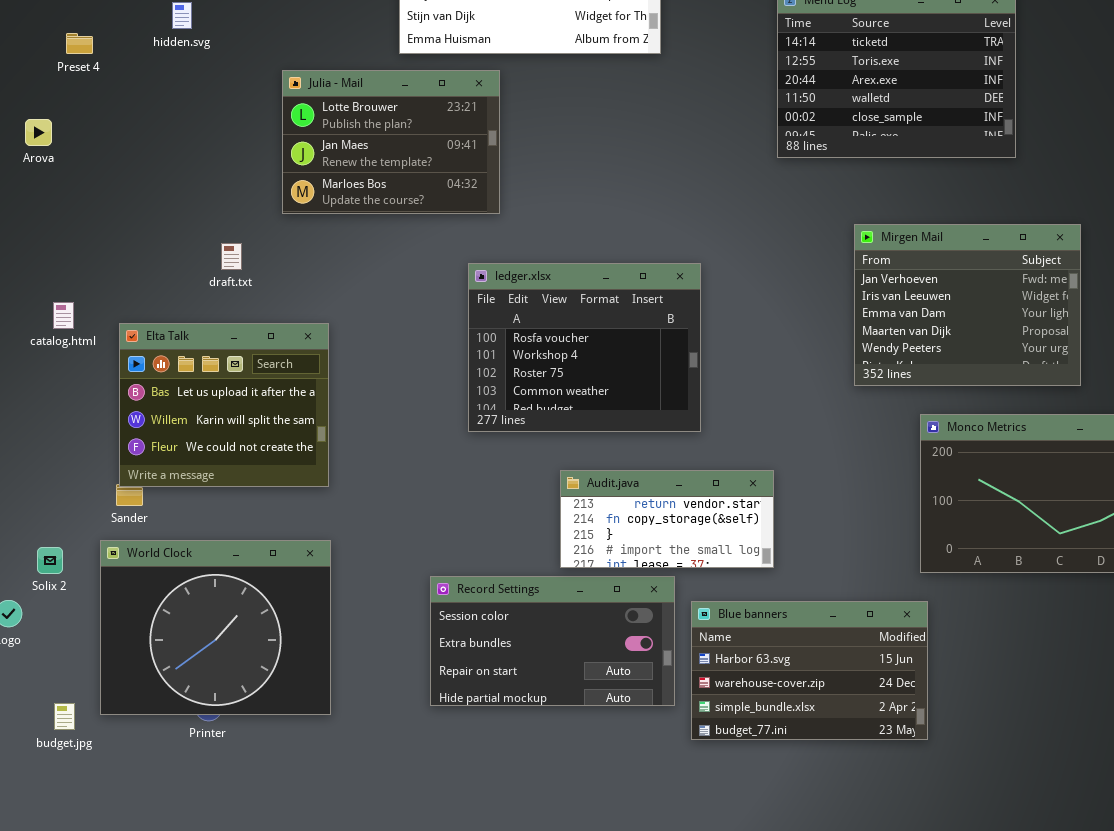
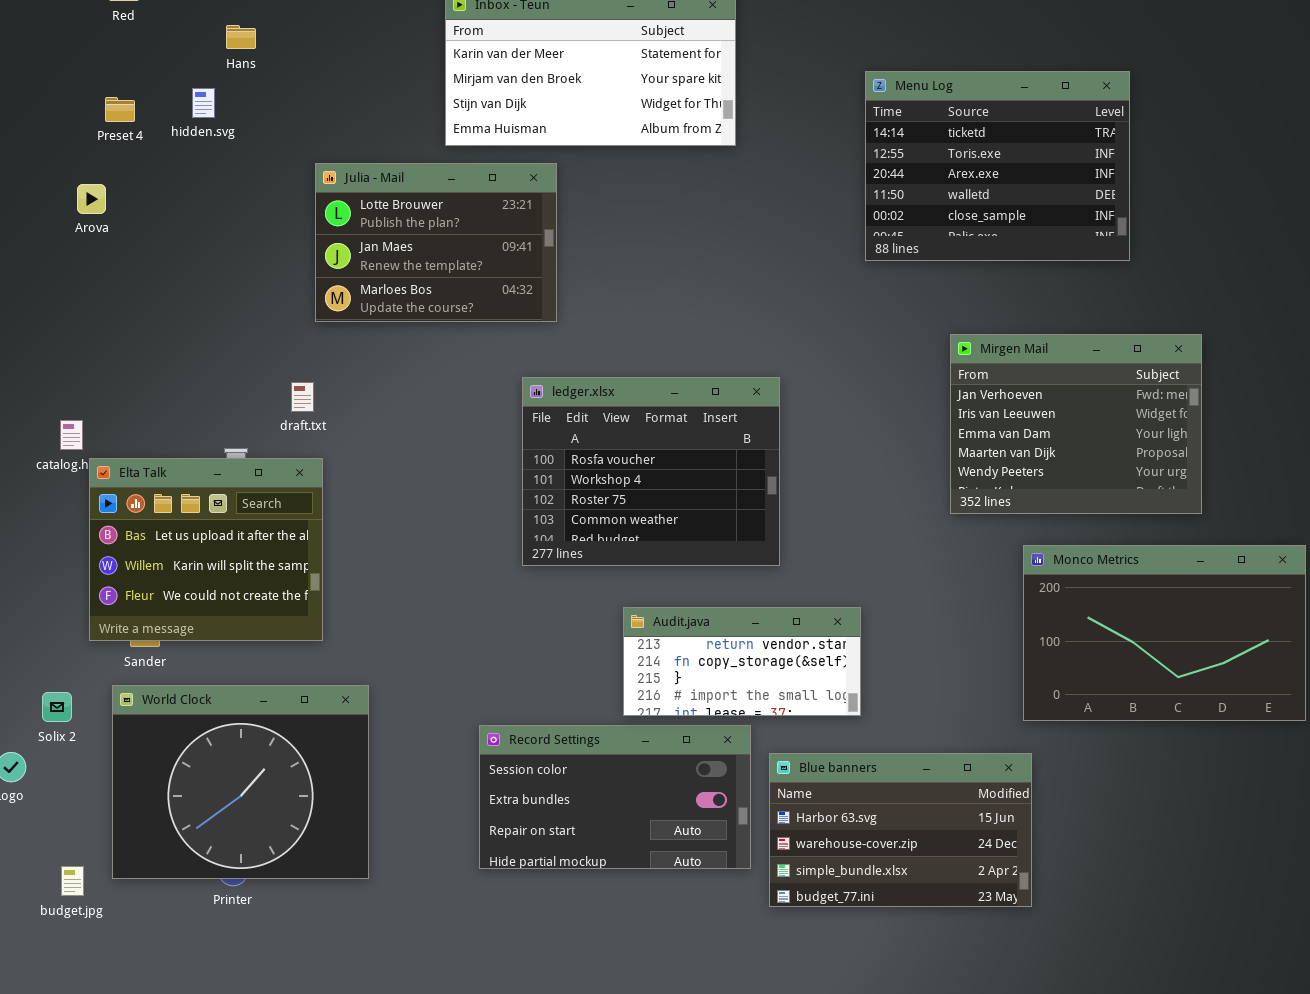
Preset 4: [66,33,93,54] -> [105,97,135,122], moved
Arova: [25,119,52,146] -> [77,184,106,214], moved
draft.txt: [221,243,242,270] -> [291,382,314,412], moved
Elta Talk: [119,323,329,487] -> [89,458,323,641], moved

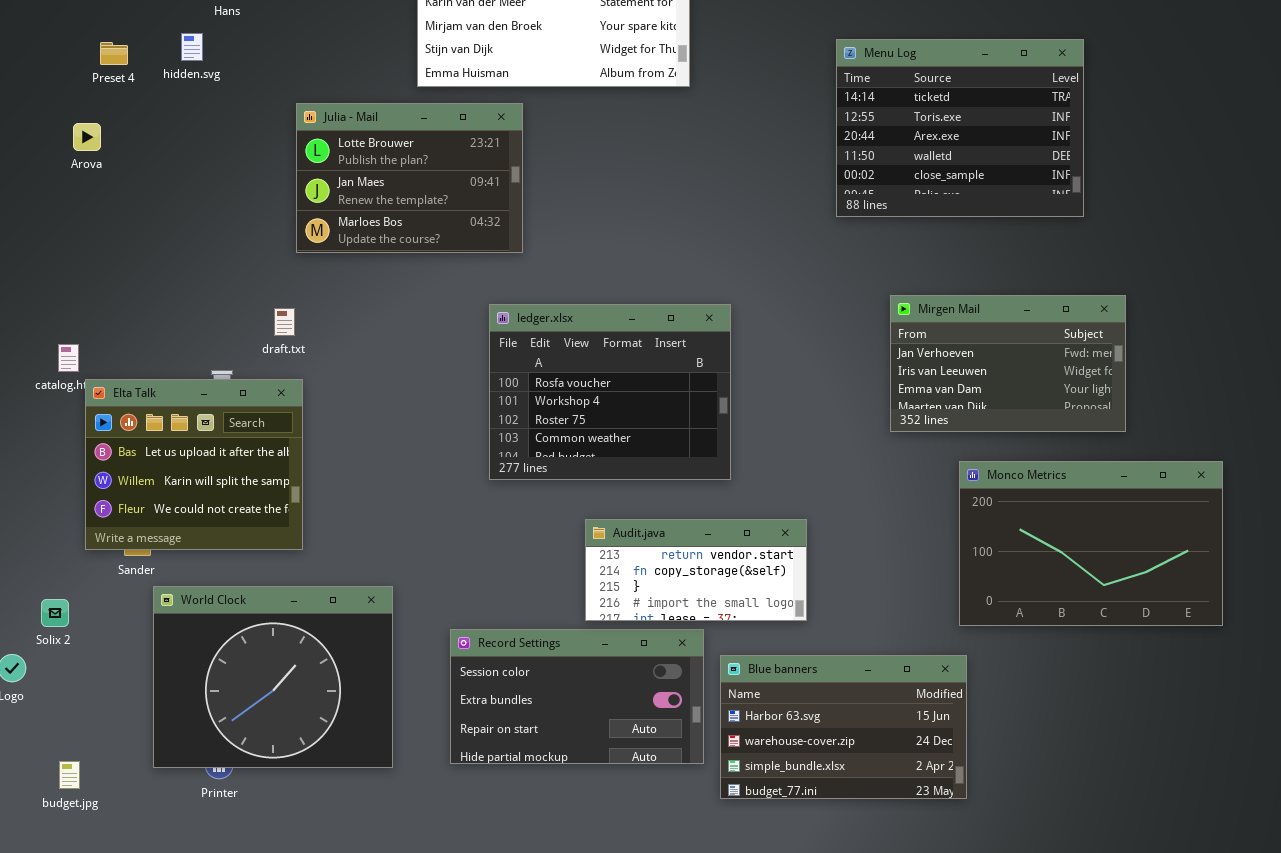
Menu Log: [865,71,1130,261] -> [836,39,1084,217], moved
Mirgen Mail: [950,334,1202,514] -> [890,295,1126,432], resized
World Clock: [112,685,369,879] -> [153,586,393,768], moved

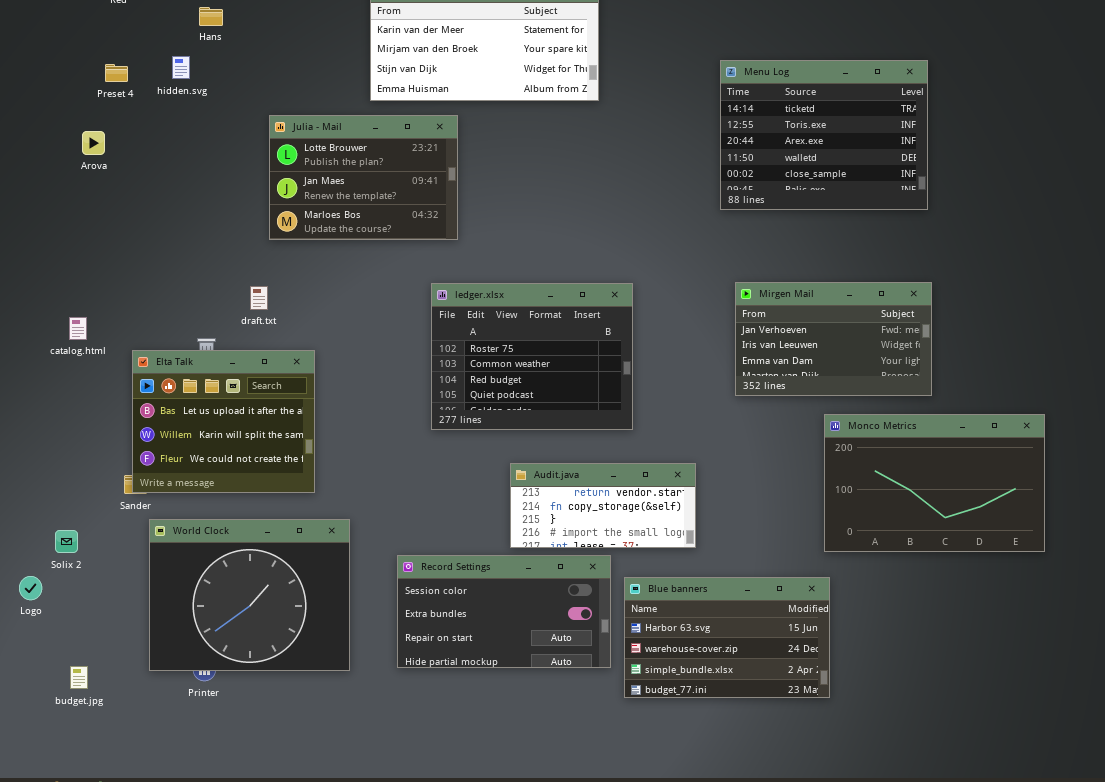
Mirgen Mail: [890,295,1126,432] -> [735,282,932,396], moved
ledger.xlsx: [489,304,731,480] -> [431,283,633,430], scrolled down 2 rows
Elta Talk: [85,379,303,550] -> [132,350,315,493], moved

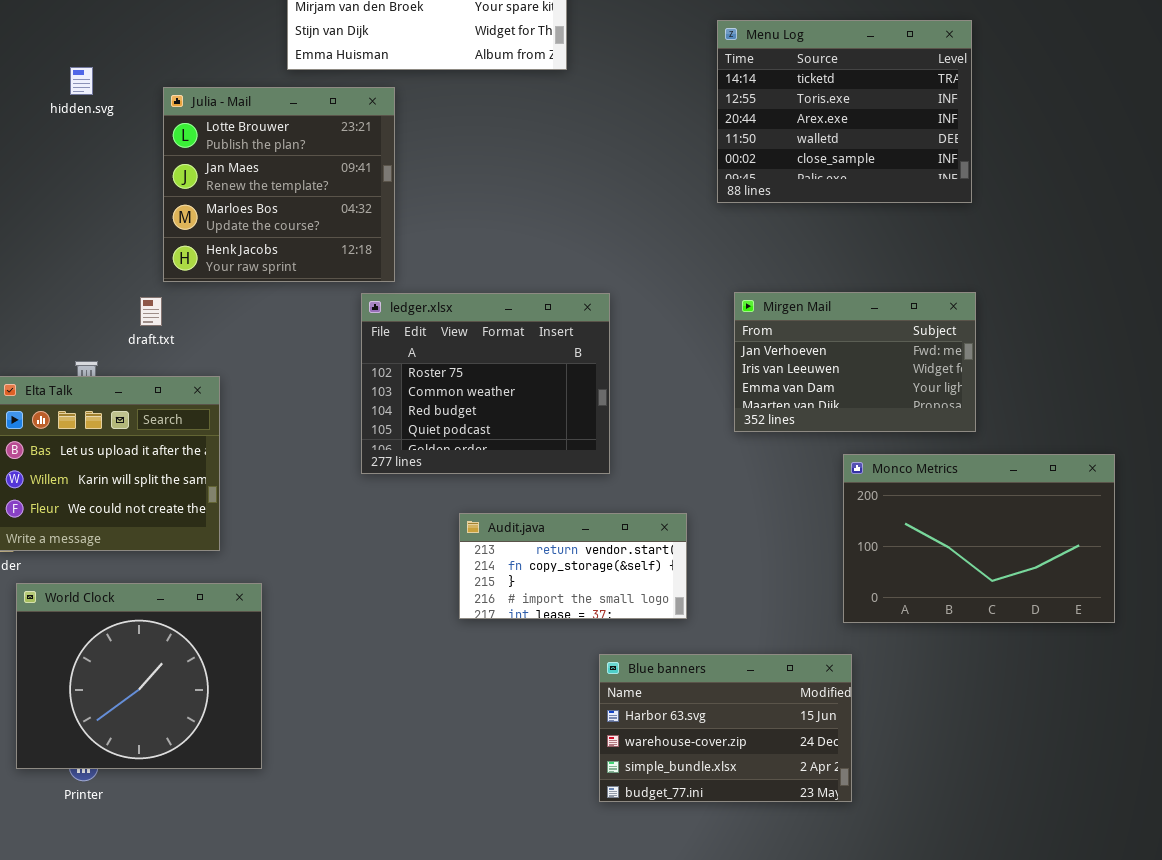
hidden.svg: [172,56,190,79] -> [70,67,93,95], moved
Julia - Mail: [269,115,458,240] -> [163,87,395,282], resized
Record Settings: [397,555,611,668] -> none, closed

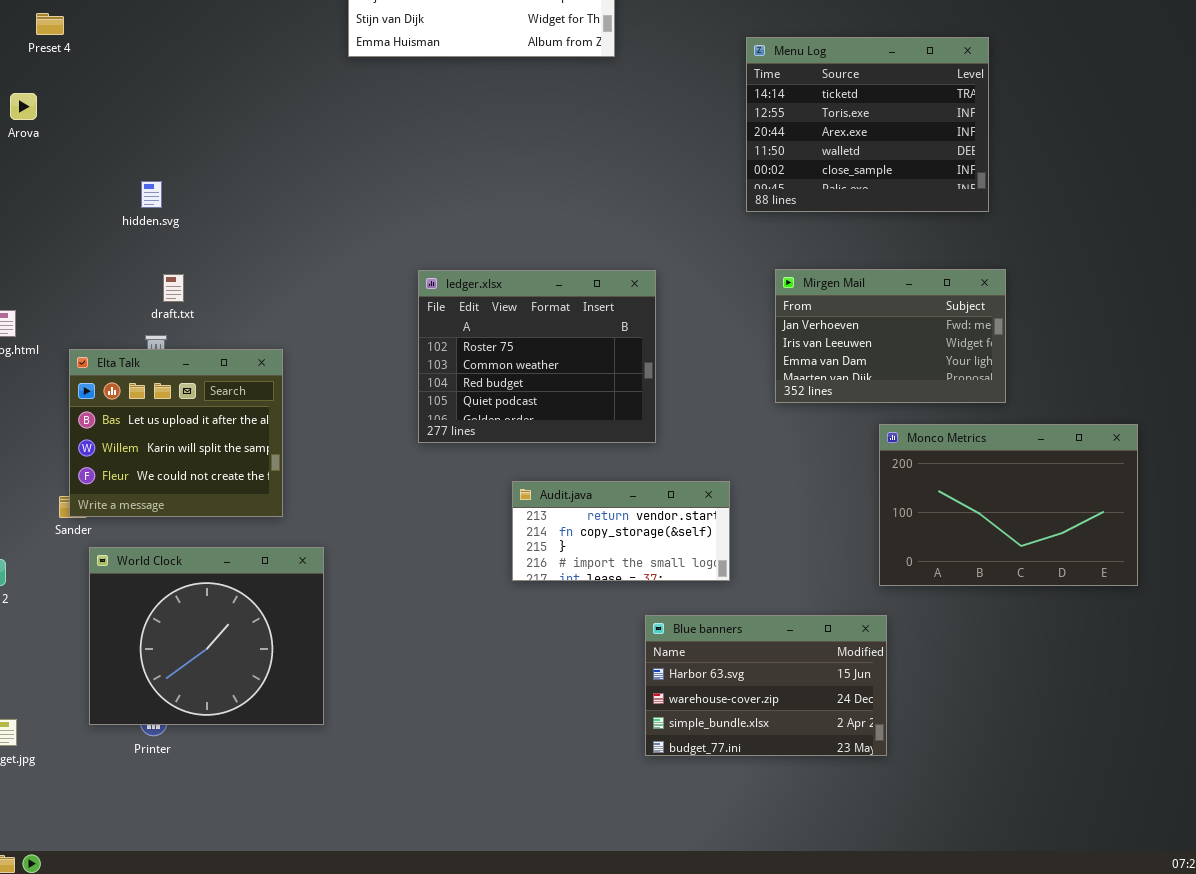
Menu Log: [717,20,972,203] -> [746,37,989,212], moved
hidden.svg: [70,67,93,95] -> [141,181,162,208], moved
Julia - Mail: [163,87,395,282] -> none, closed
draft.txt: [140,297,162,326] -> [163,274,184,302], moved

